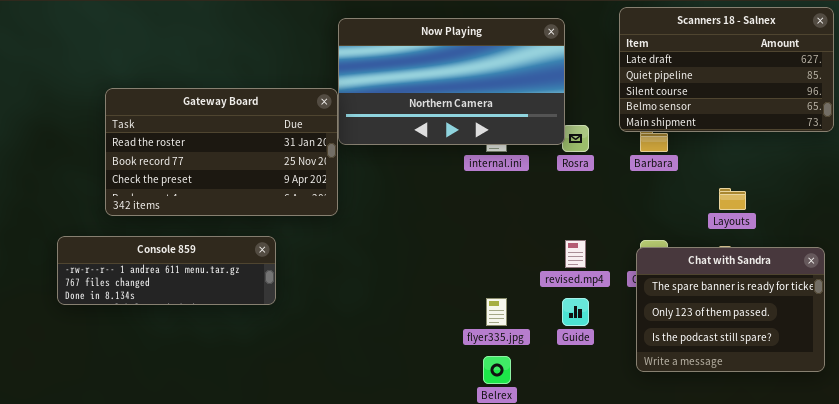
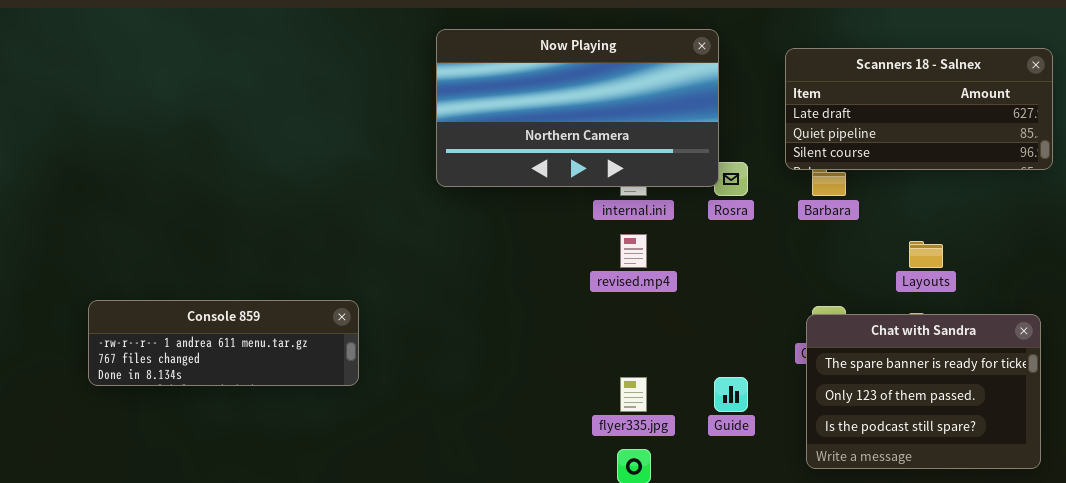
Scanners 18 - Salnex: [619,7,834,132] -> [785,48,1053,170], resized
Gateway Board: [105,88,338,216] -> none, closed
revised.mp4: [565,240,586,268] -> [620,234,647,268], moved

